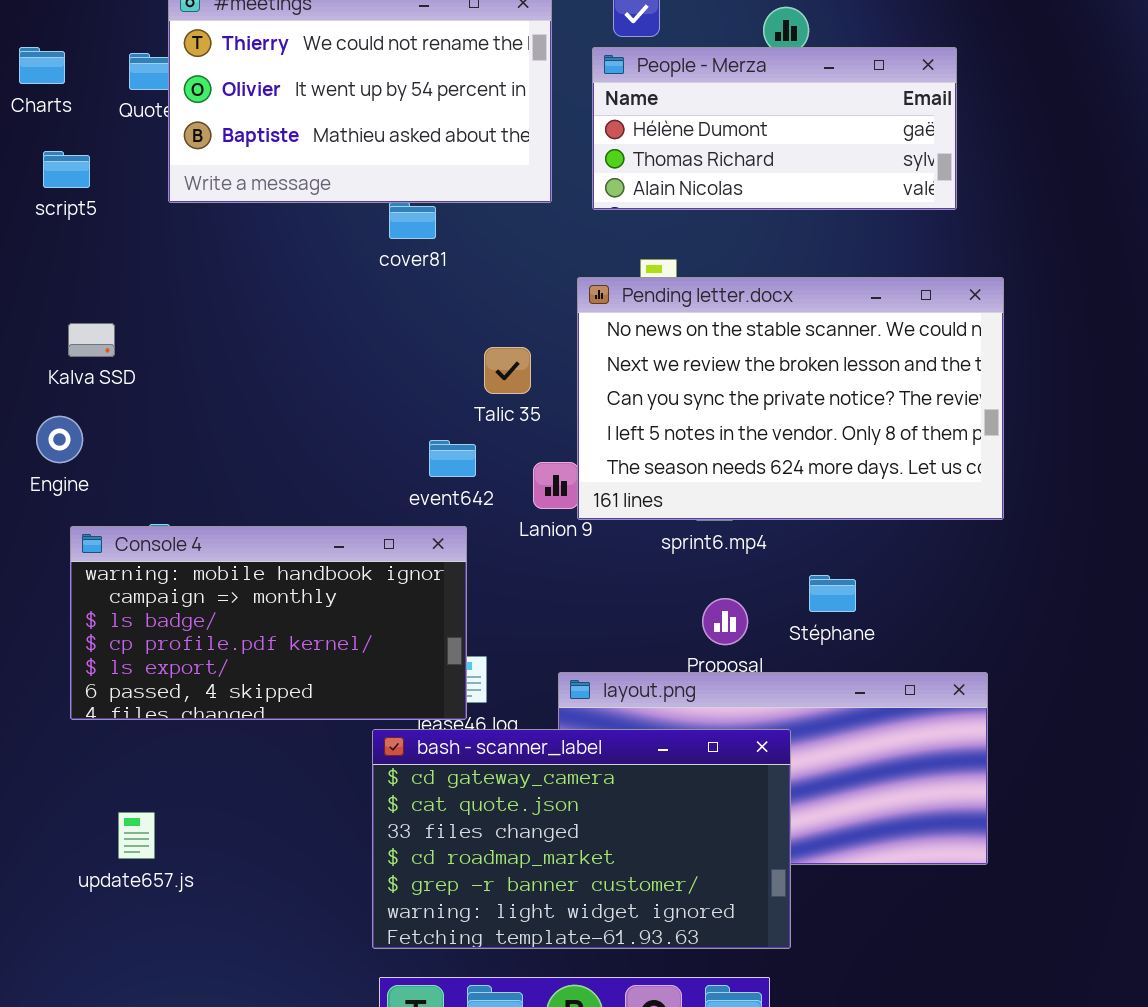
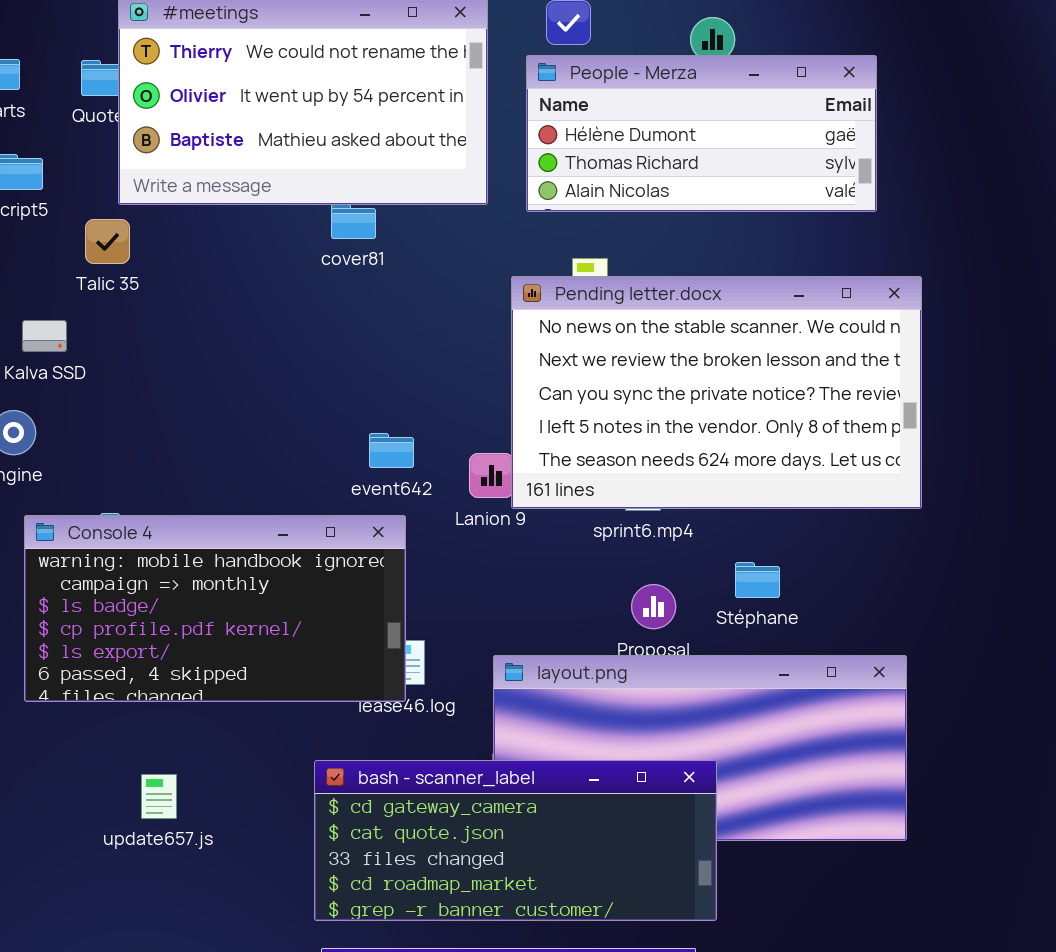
Talic 35: [484,347,531,394] -> [85,219,130,264], moved
bash - scanner_label: [372,729,791,949] -> [314,760,717,921], resized
update657.js: [118,812,155,859] -> [141,774,177,819], moved

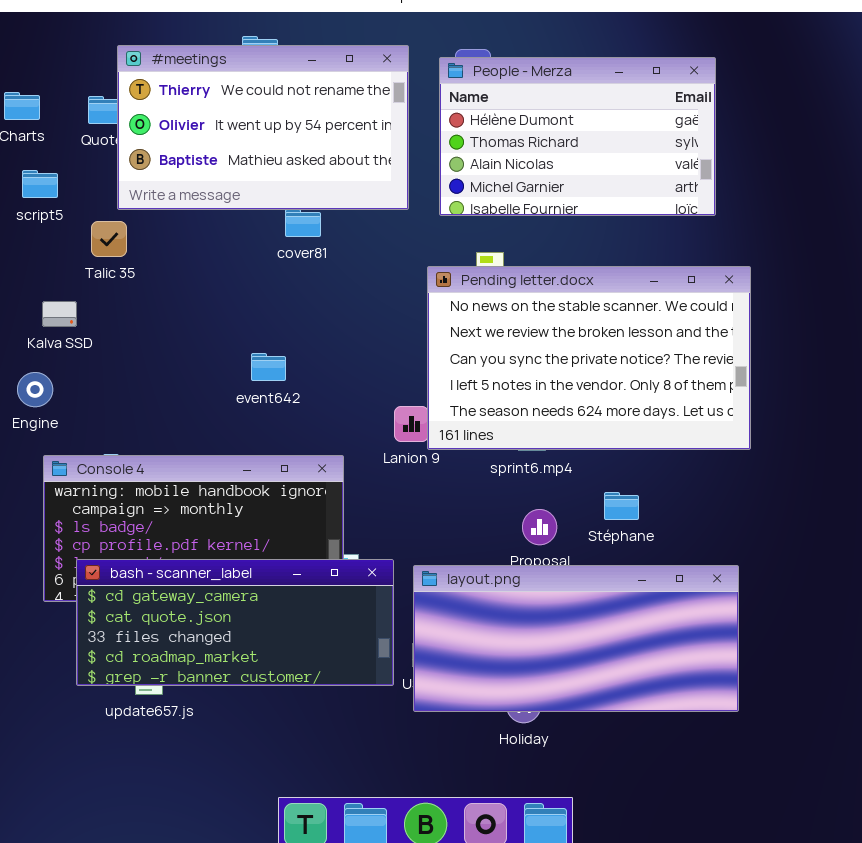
People - Merza: [526,55,877,212] -> [439,57,716,216], resized
event642: [369,433,414,468] -> [251,353,286,381], moved
bash - scanner_label: [314,760,717,921] -> [76,559,394,686], moved

